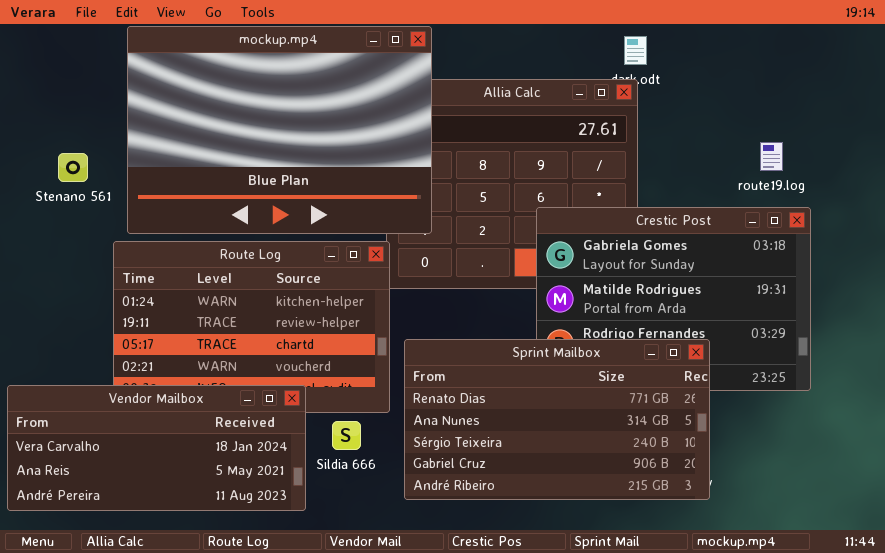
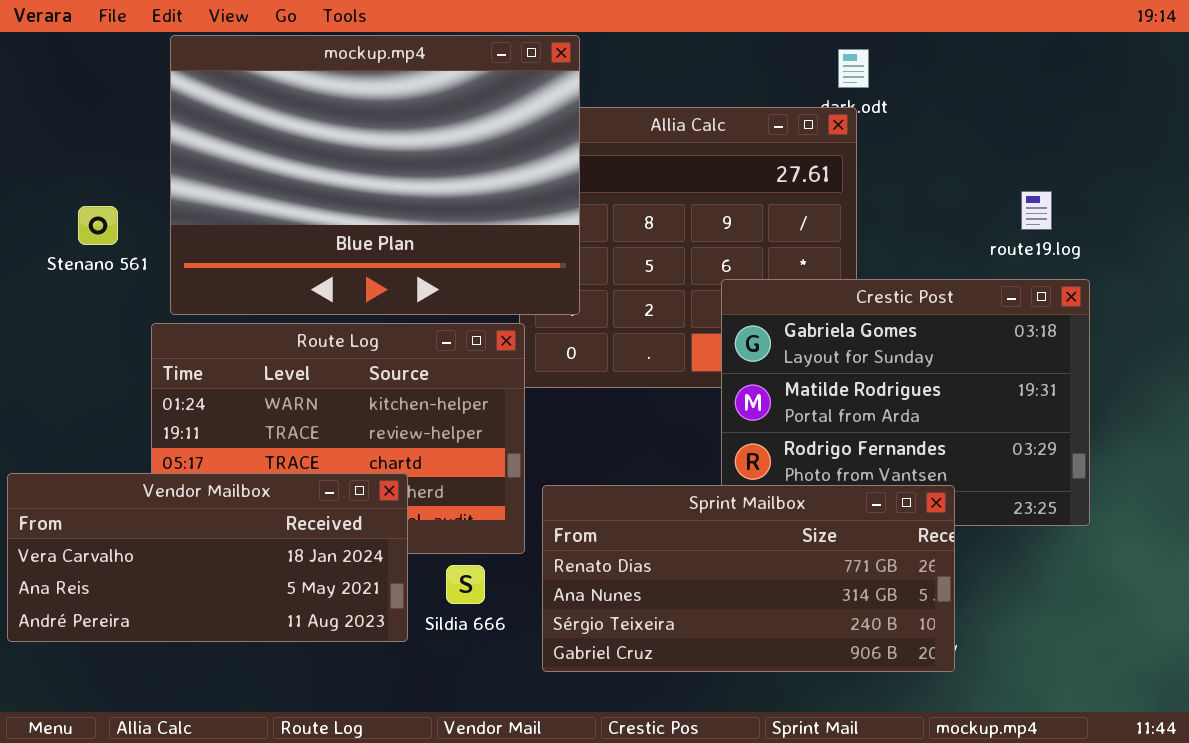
Sprint Mailbox: [404,339,710,500] -> [542,485,955,672], resized
Vendor Mailbox: [7,385,306,511] -> [7,473,408,642], moved

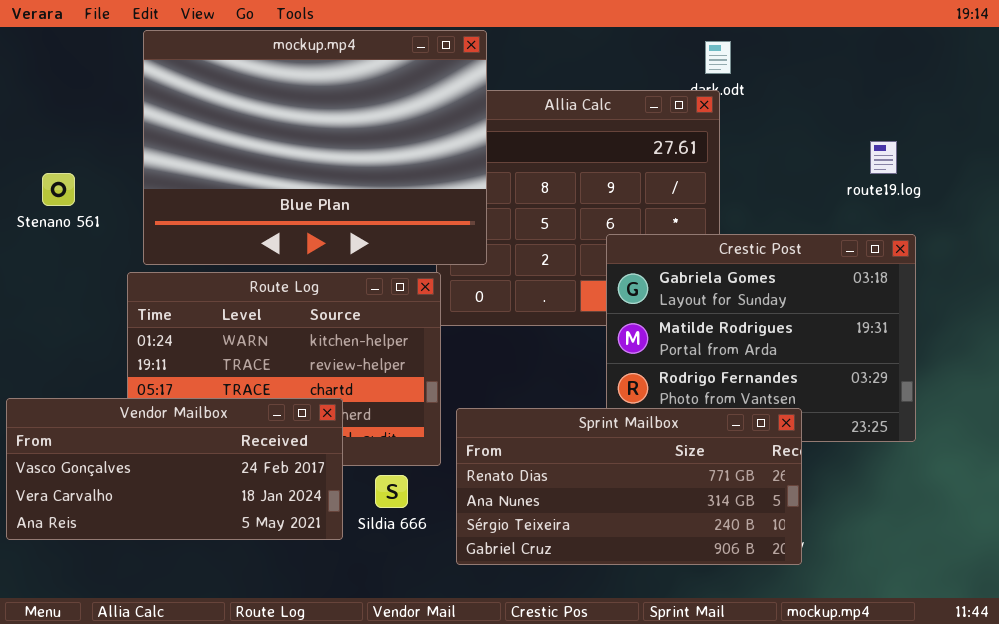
route19.log: [1021,191,1052,230] -> [870,141,897,174], moved
Stenano 561: [78,206,118,245] -> [42,173,75,206], moved
Vendor Mailbox: [7,473,408,642] -> [6,398,343,540], scrolled up 1 row

